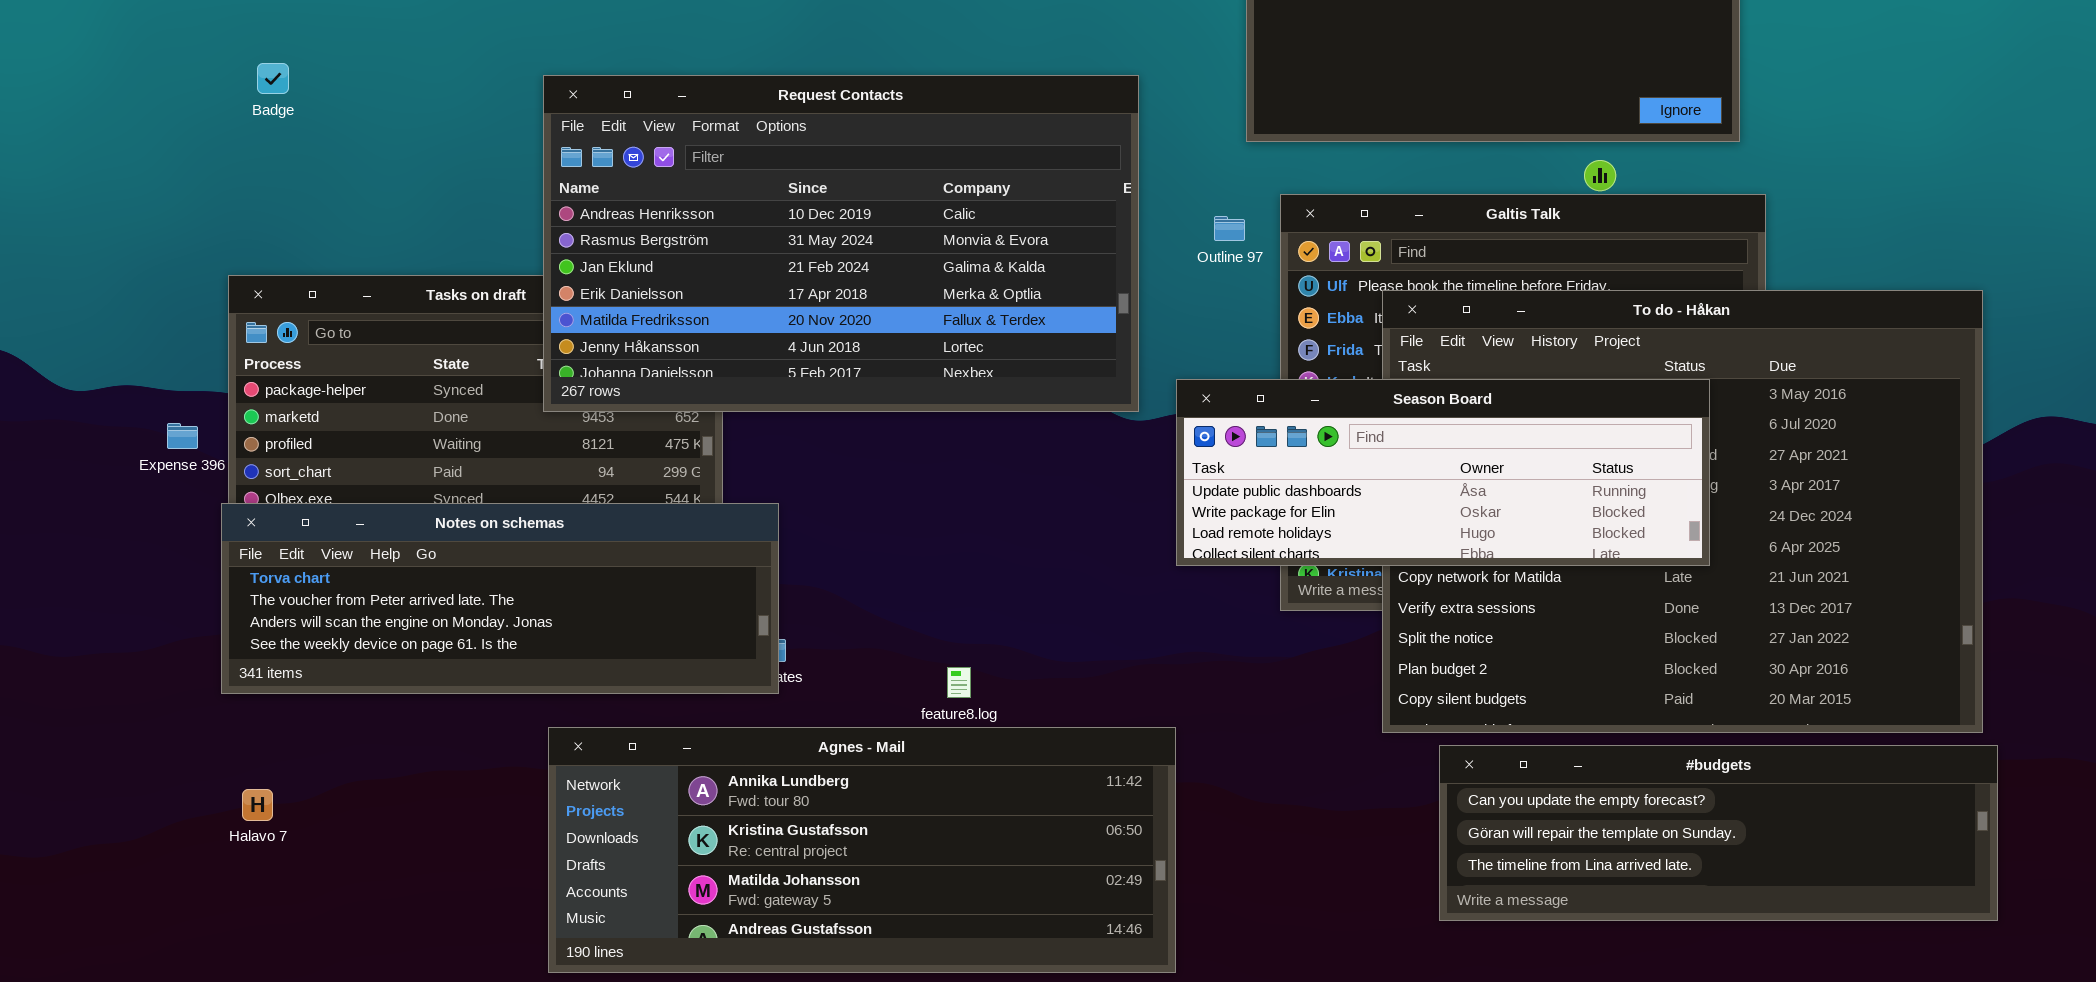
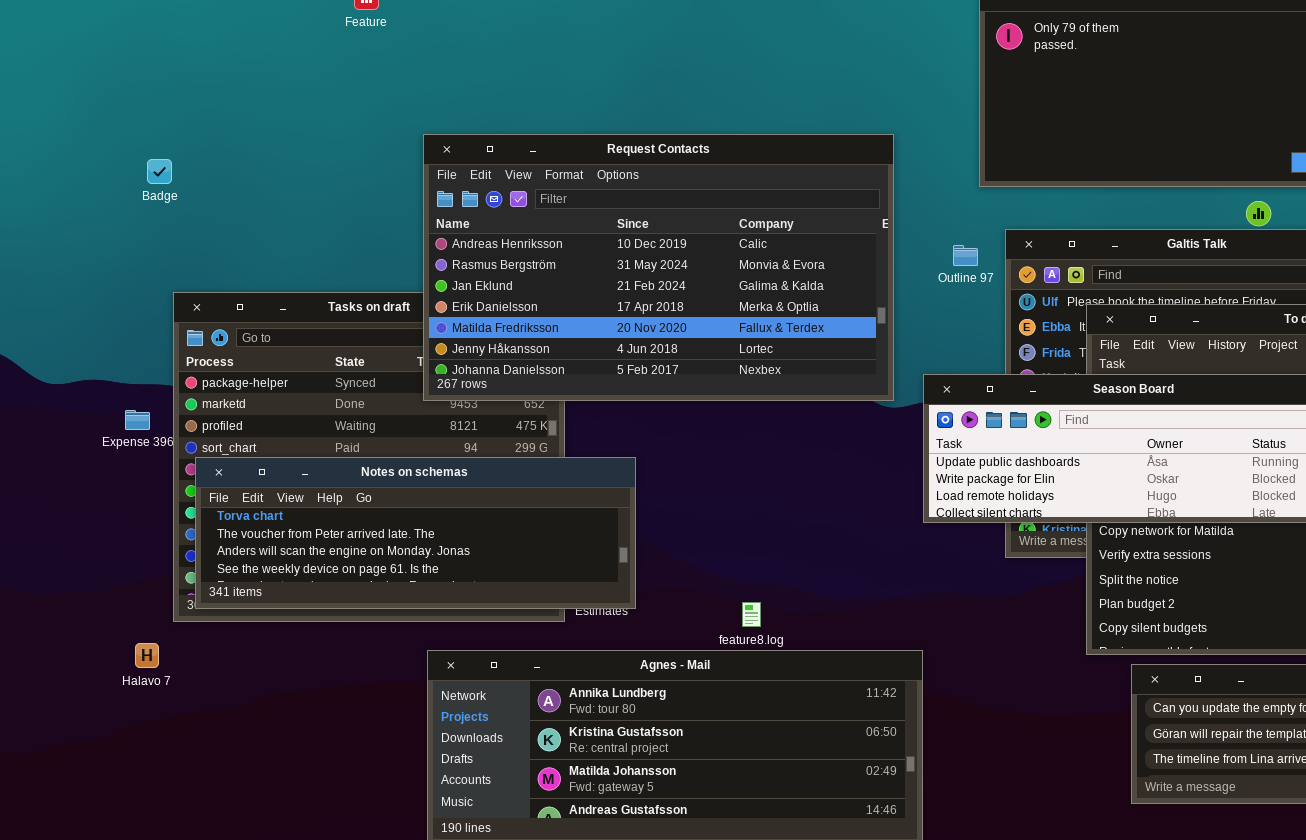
Badge: [257,63,289,94] -> [147,159,172,184], moved
Notes on schemas: [221,503,779,694] -> [195,457,636,609], moved
Halavo 7: [242,789,273,821] -> [135,643,159,668], moved

